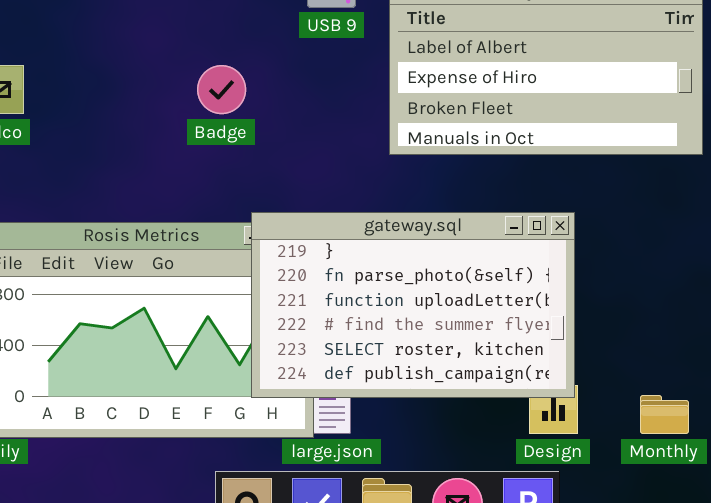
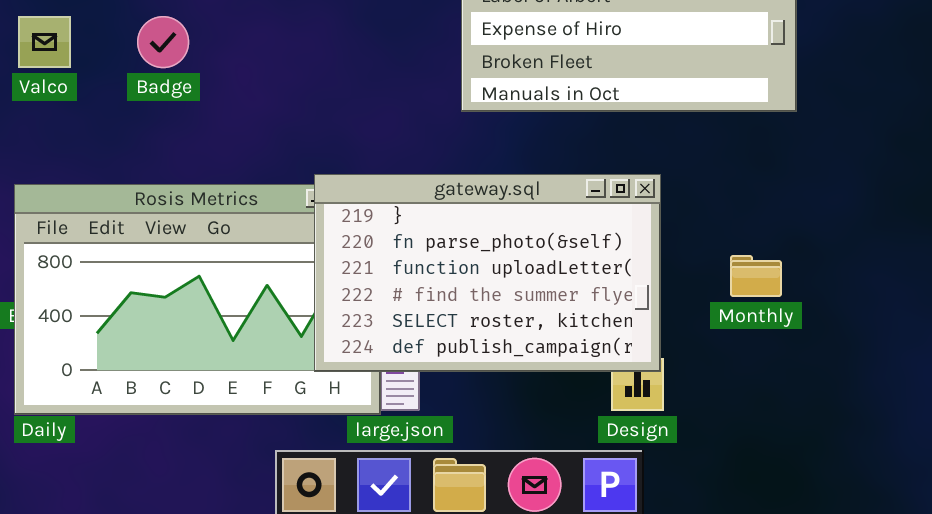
Badge: [197,65,246,114] -> [137,16,189,68], moved
Monthly: [640,395,689,434] -> [730,255,782,297], moved

